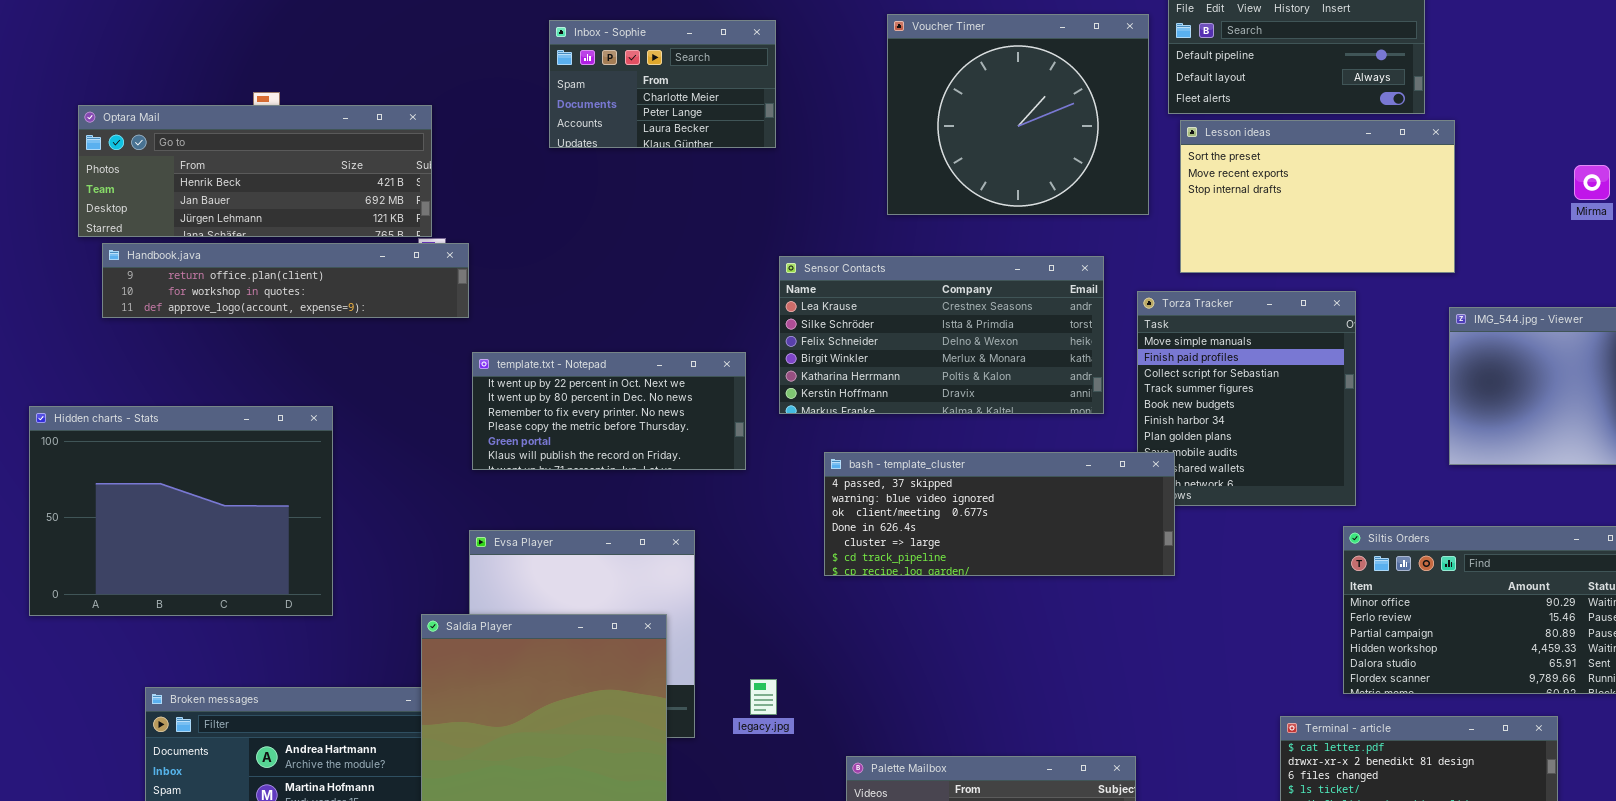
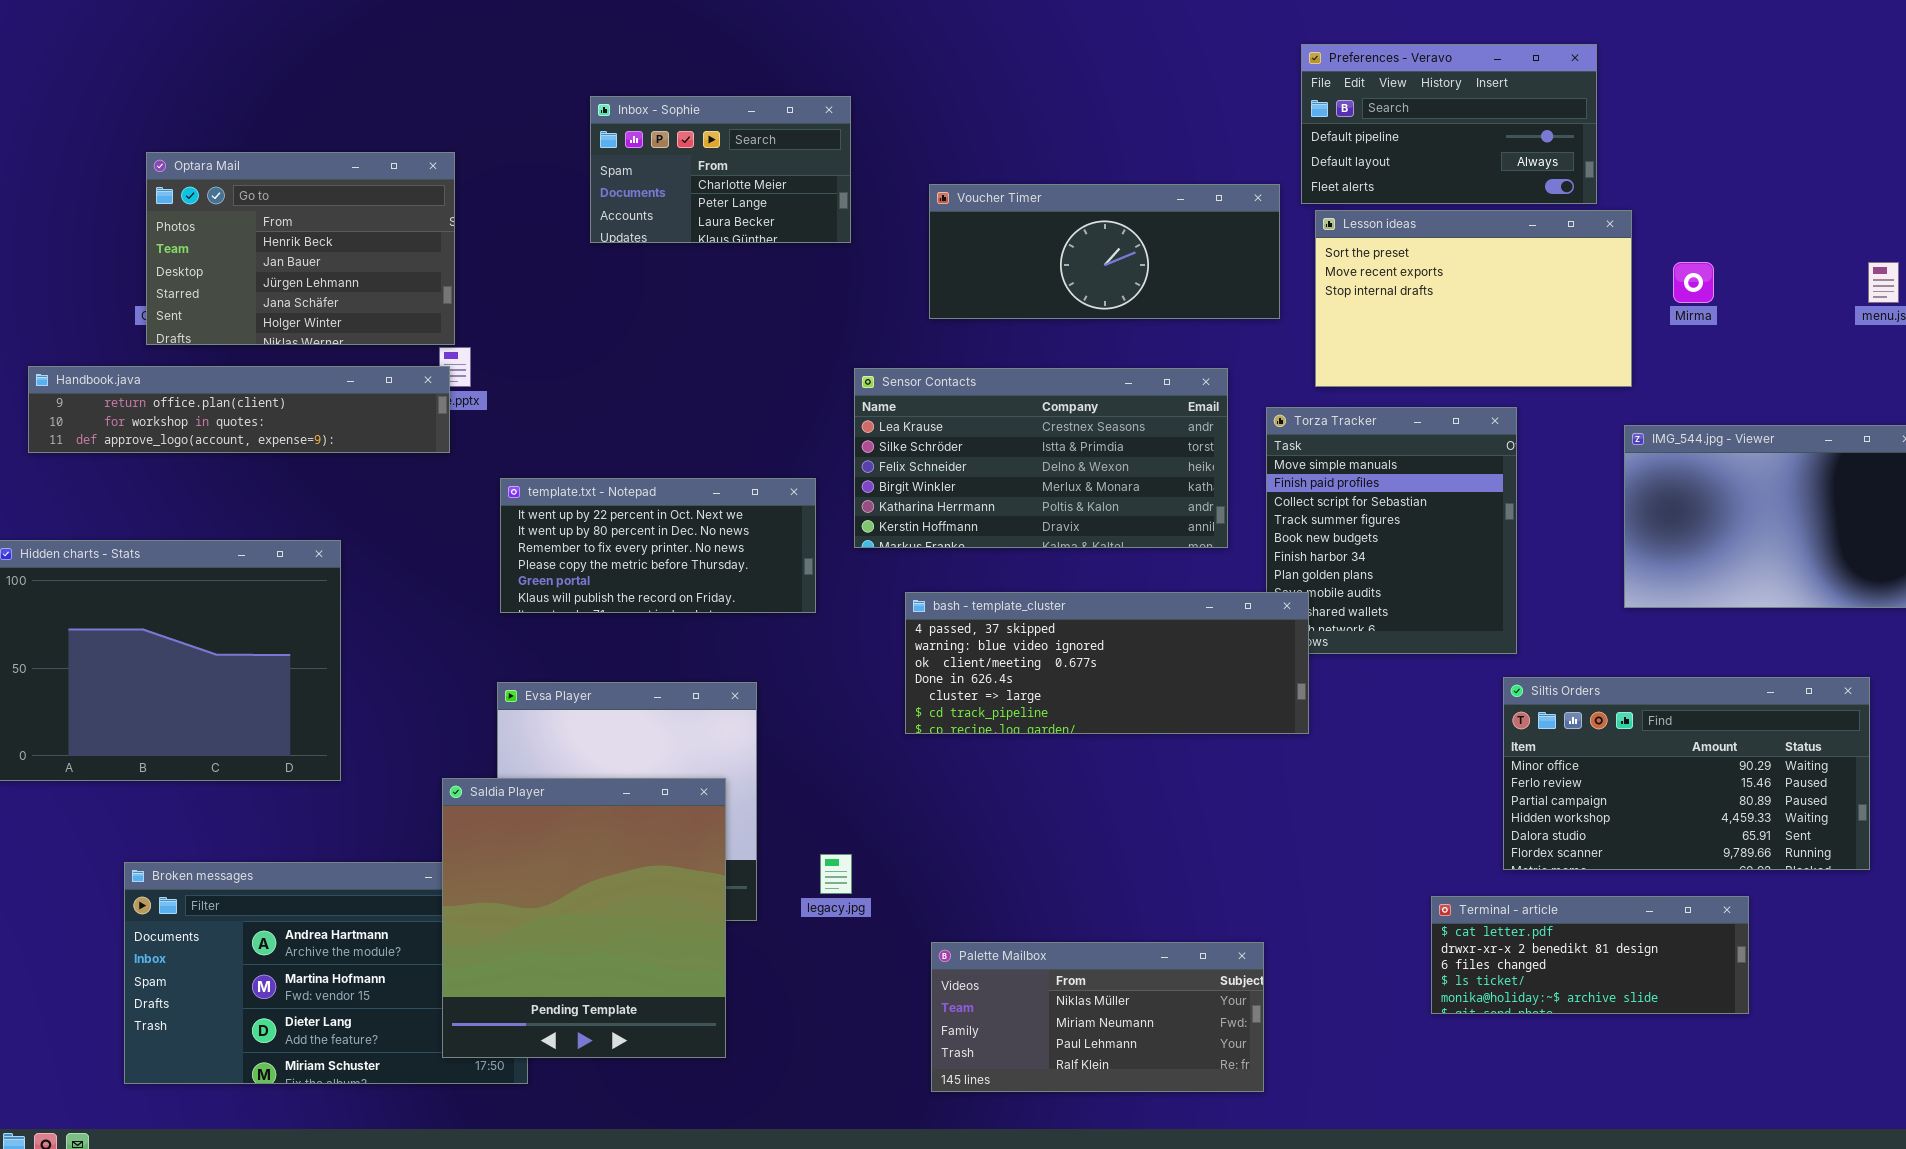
Voucher Timer: [887,14,1149,215] -> [929,184,1280,319], resized
Optara Mail: [78,105,432,237] -> [146,152,455,345], resized
Mirma: [1574,165,1610,200] -> [1673,262,1714,303], moved
Handbook.java: [102,243,469,318] -> [28,366,450,453], moved

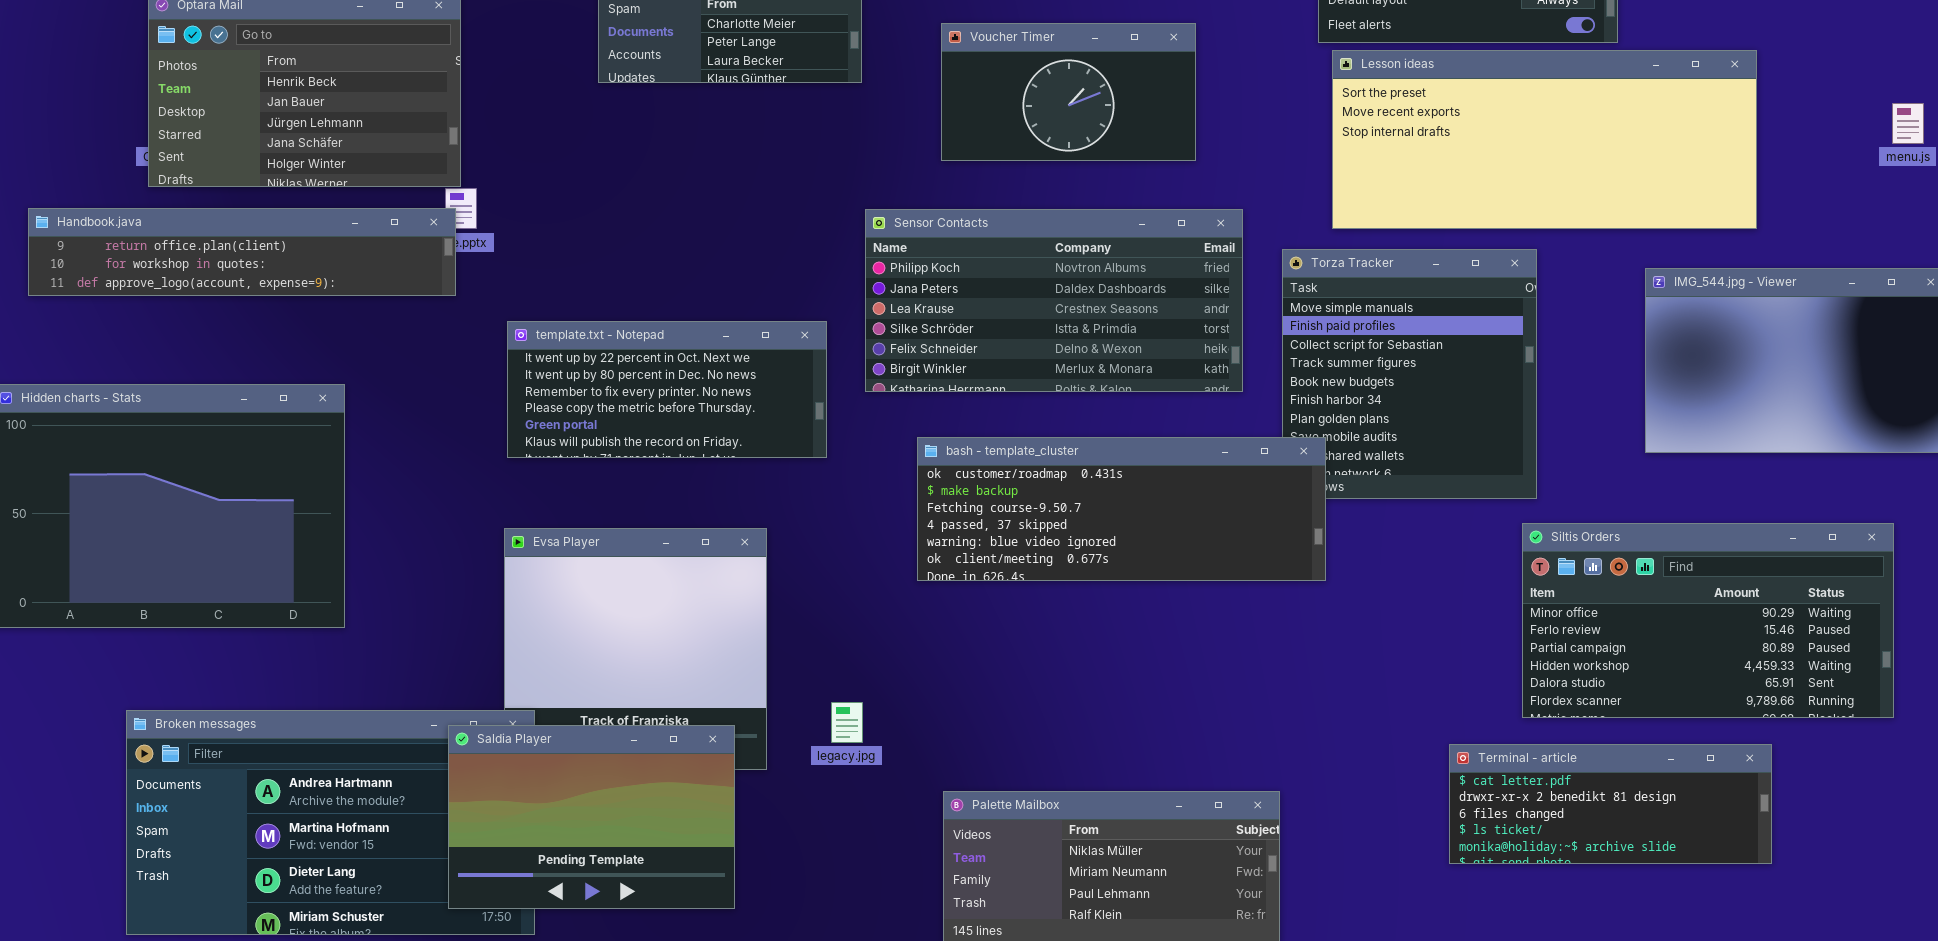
Voucher Timer: [929,184,1280,319] -> [941,23,1196,161], resized
Lesson ideas: [1315,210,1632,387] -> [1332,50,1757,229], resized
Sensor Contacts: [854,368,1228,548] -> [865,209,1243,392], scrolled up 2 rows
bash - template_cluster: [905,592,1309,734] -> [917,437,1326,581], scrolled up 3 rows
Saldia Player: [442,778,726,1058] -> [448,725,735,909], resized

